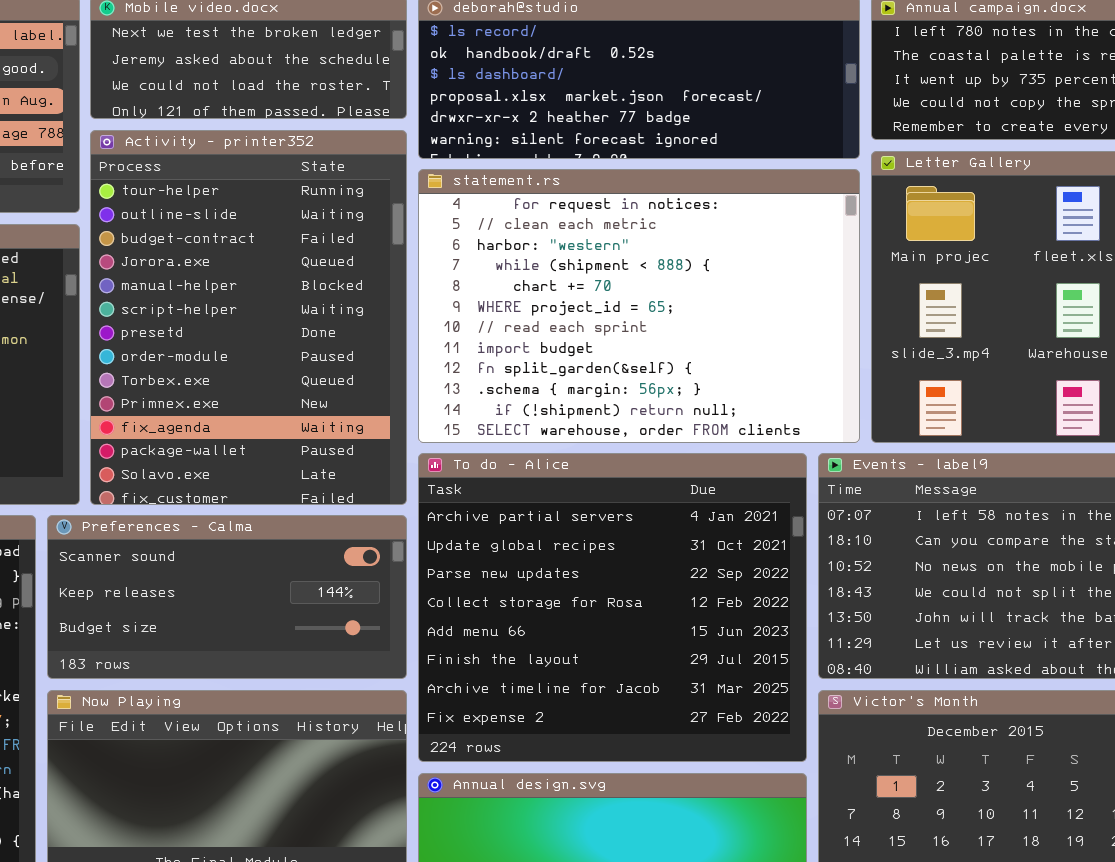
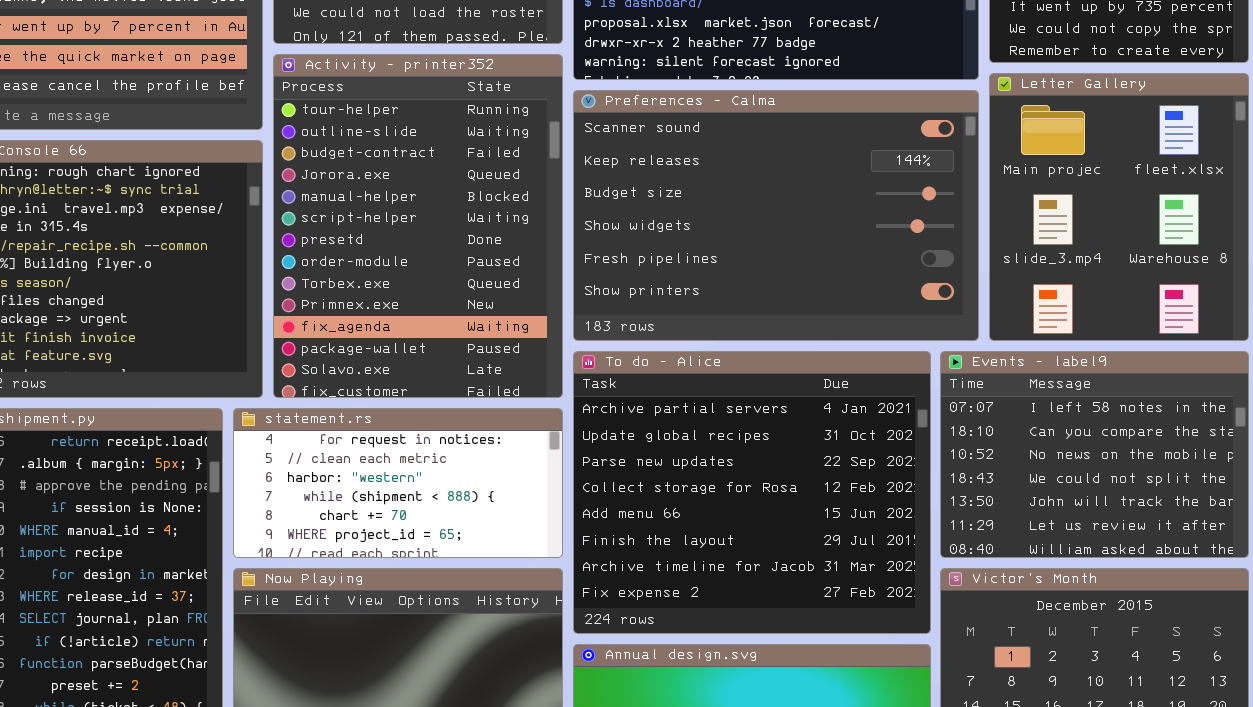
statement.rs: [418,169,860,443] -> [233,408,563,558], moved, resized
Preferences - Calma: [47,515,407,679] -> [573,90,979,341], moved, resized

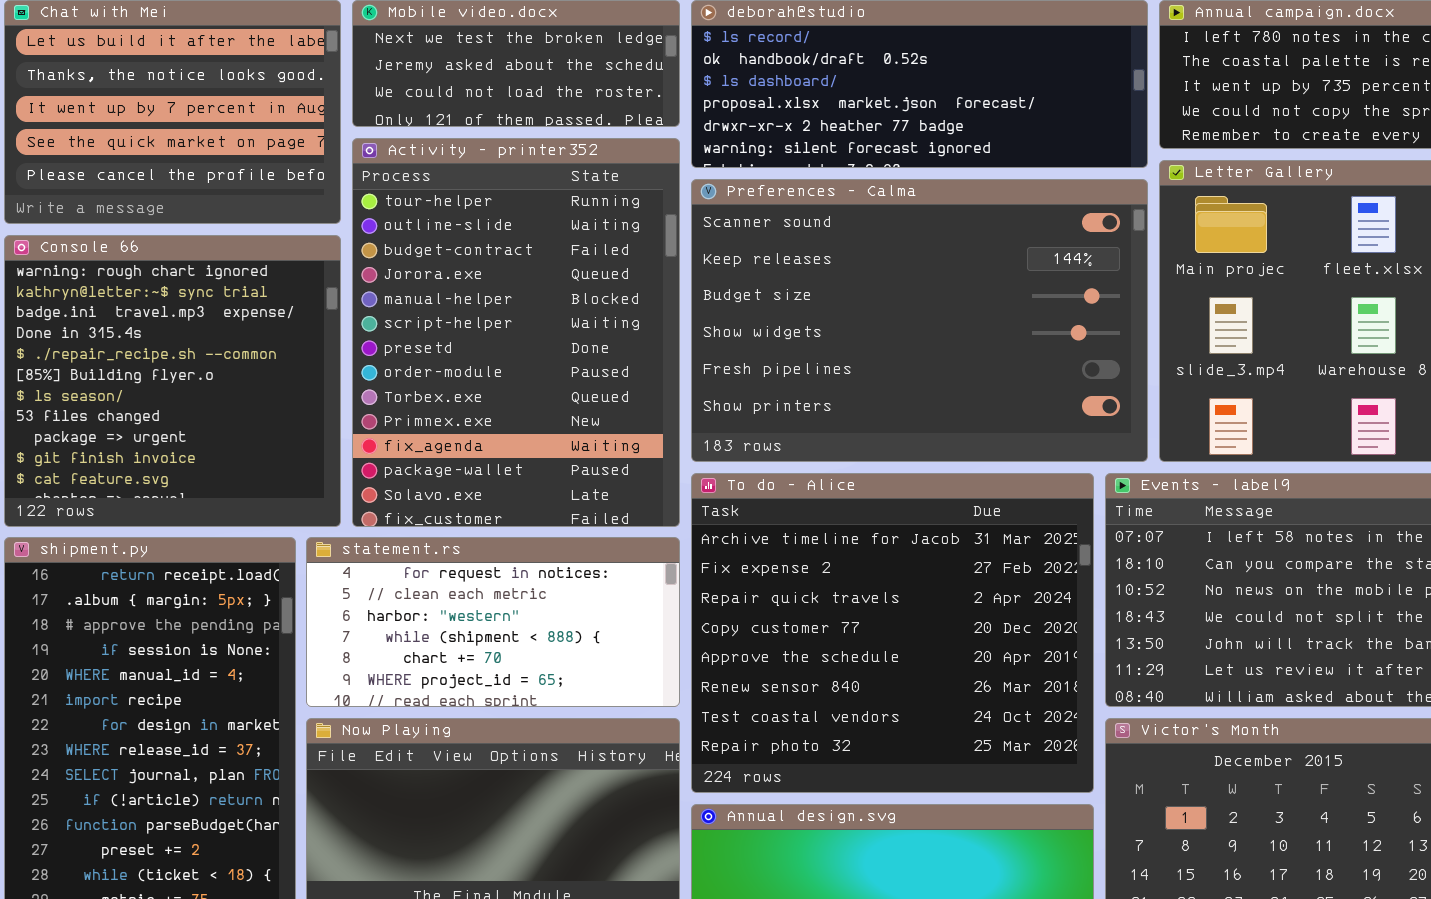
To do - Alice: [573,351,931,634] -> [691,473,1094,793], scrolled down 6 rows

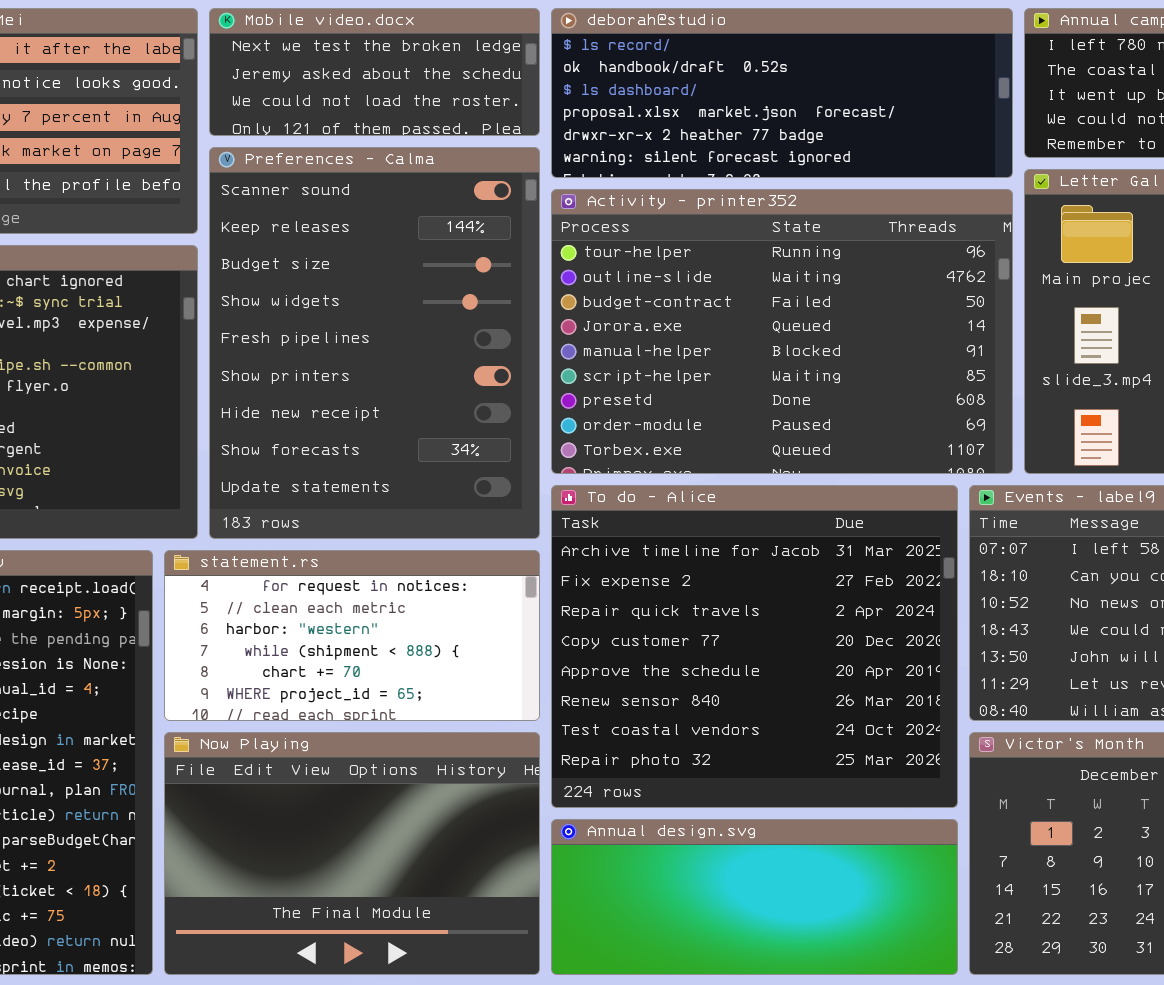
Activity - printer352: [352,138,680,527] -> [551,189,1013,474], moved, resized
Preferences - Calma: [691,179,1148,462] -> [209,147,540,539], moved, resized

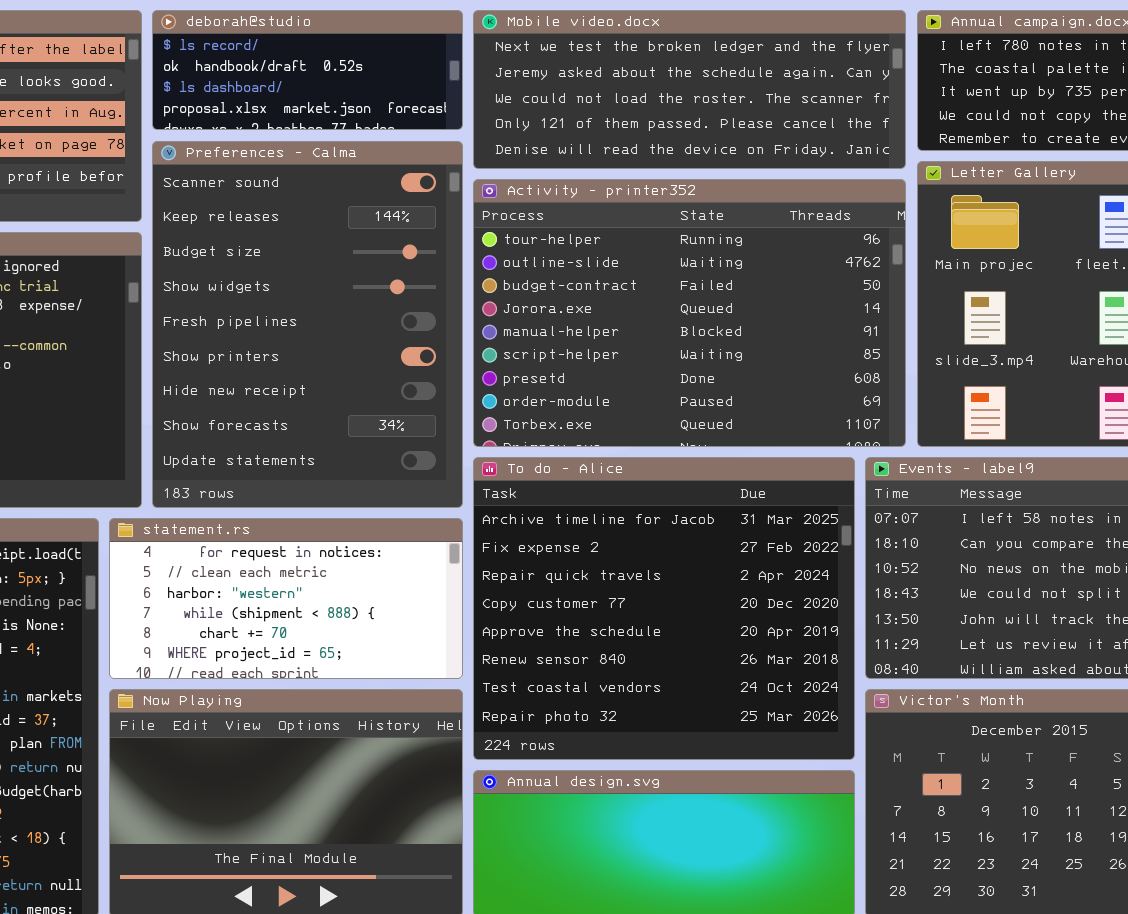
Mobile video.docx: [209,8,540,136] -> [473,10,906,169], moved, resized
deborah@studio: [551,8,1013,178] -> [152,10,463,130], moved, resized

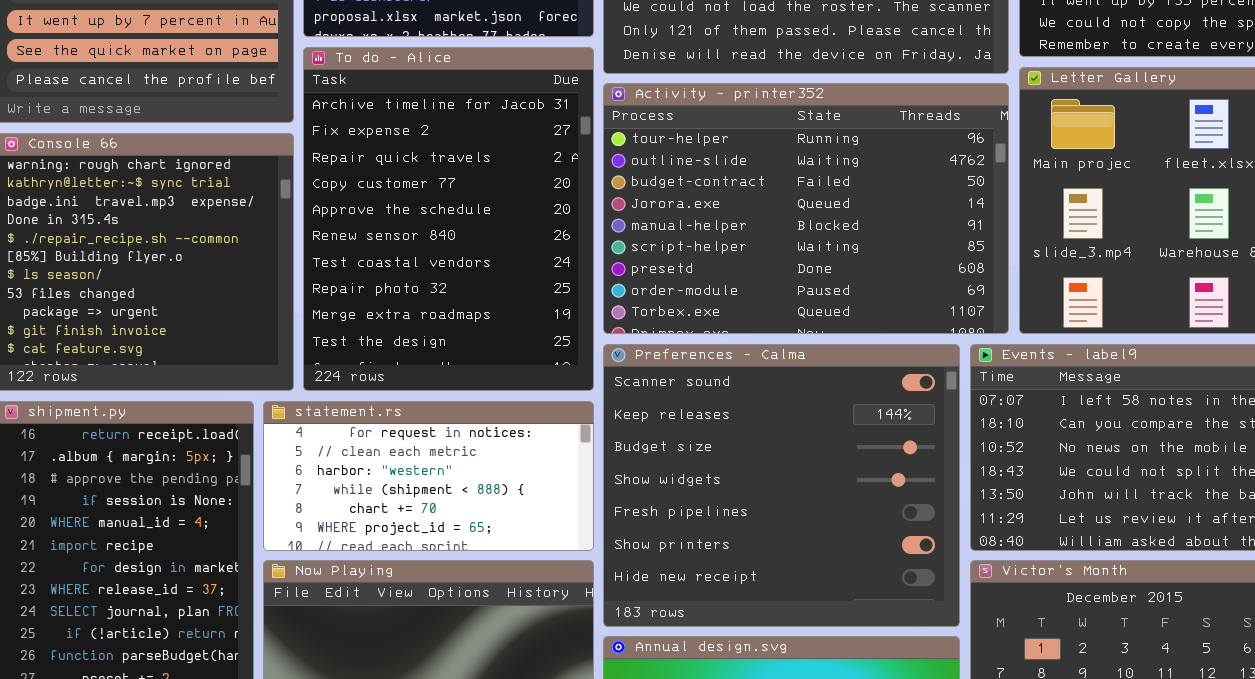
Preferences - Calma: [152,141,463,508] -> [603,344,960,627], moved, resized
To do - Alice: [473,457,855,760] -> [303,47,594,391], moved, resized

